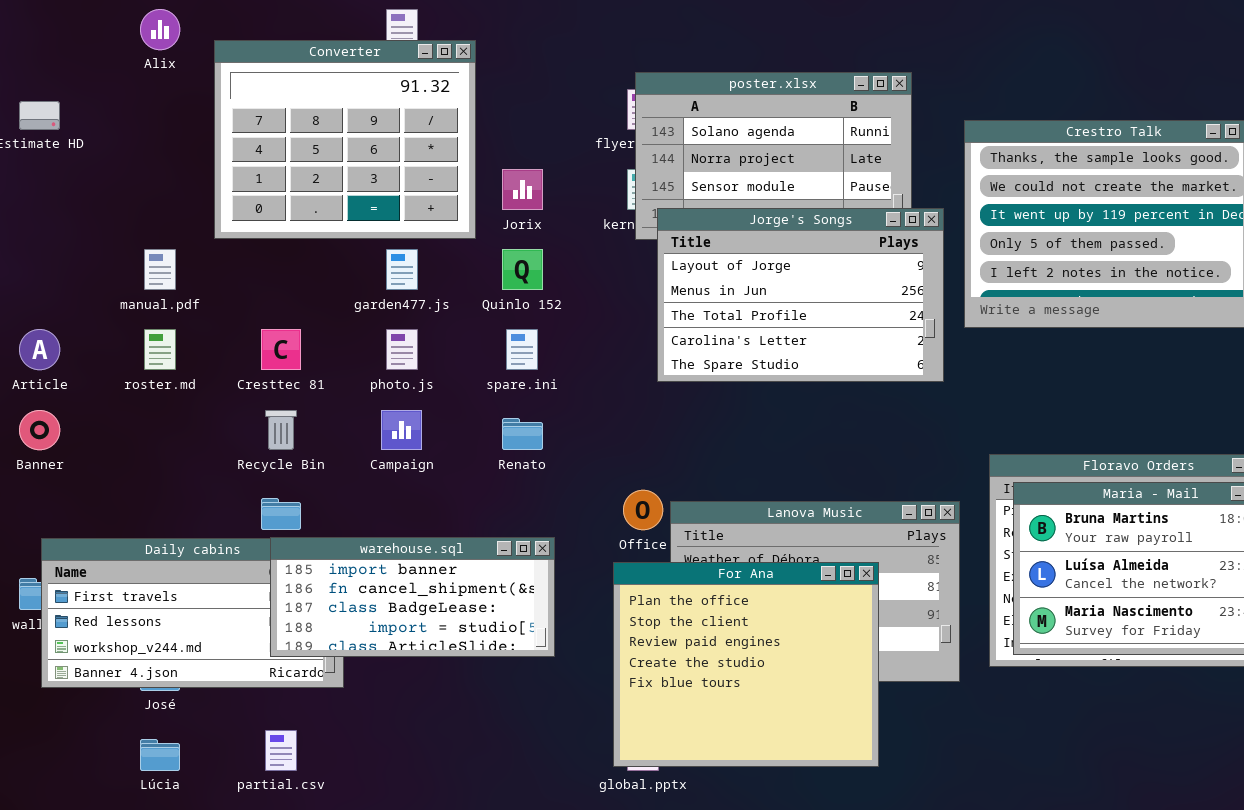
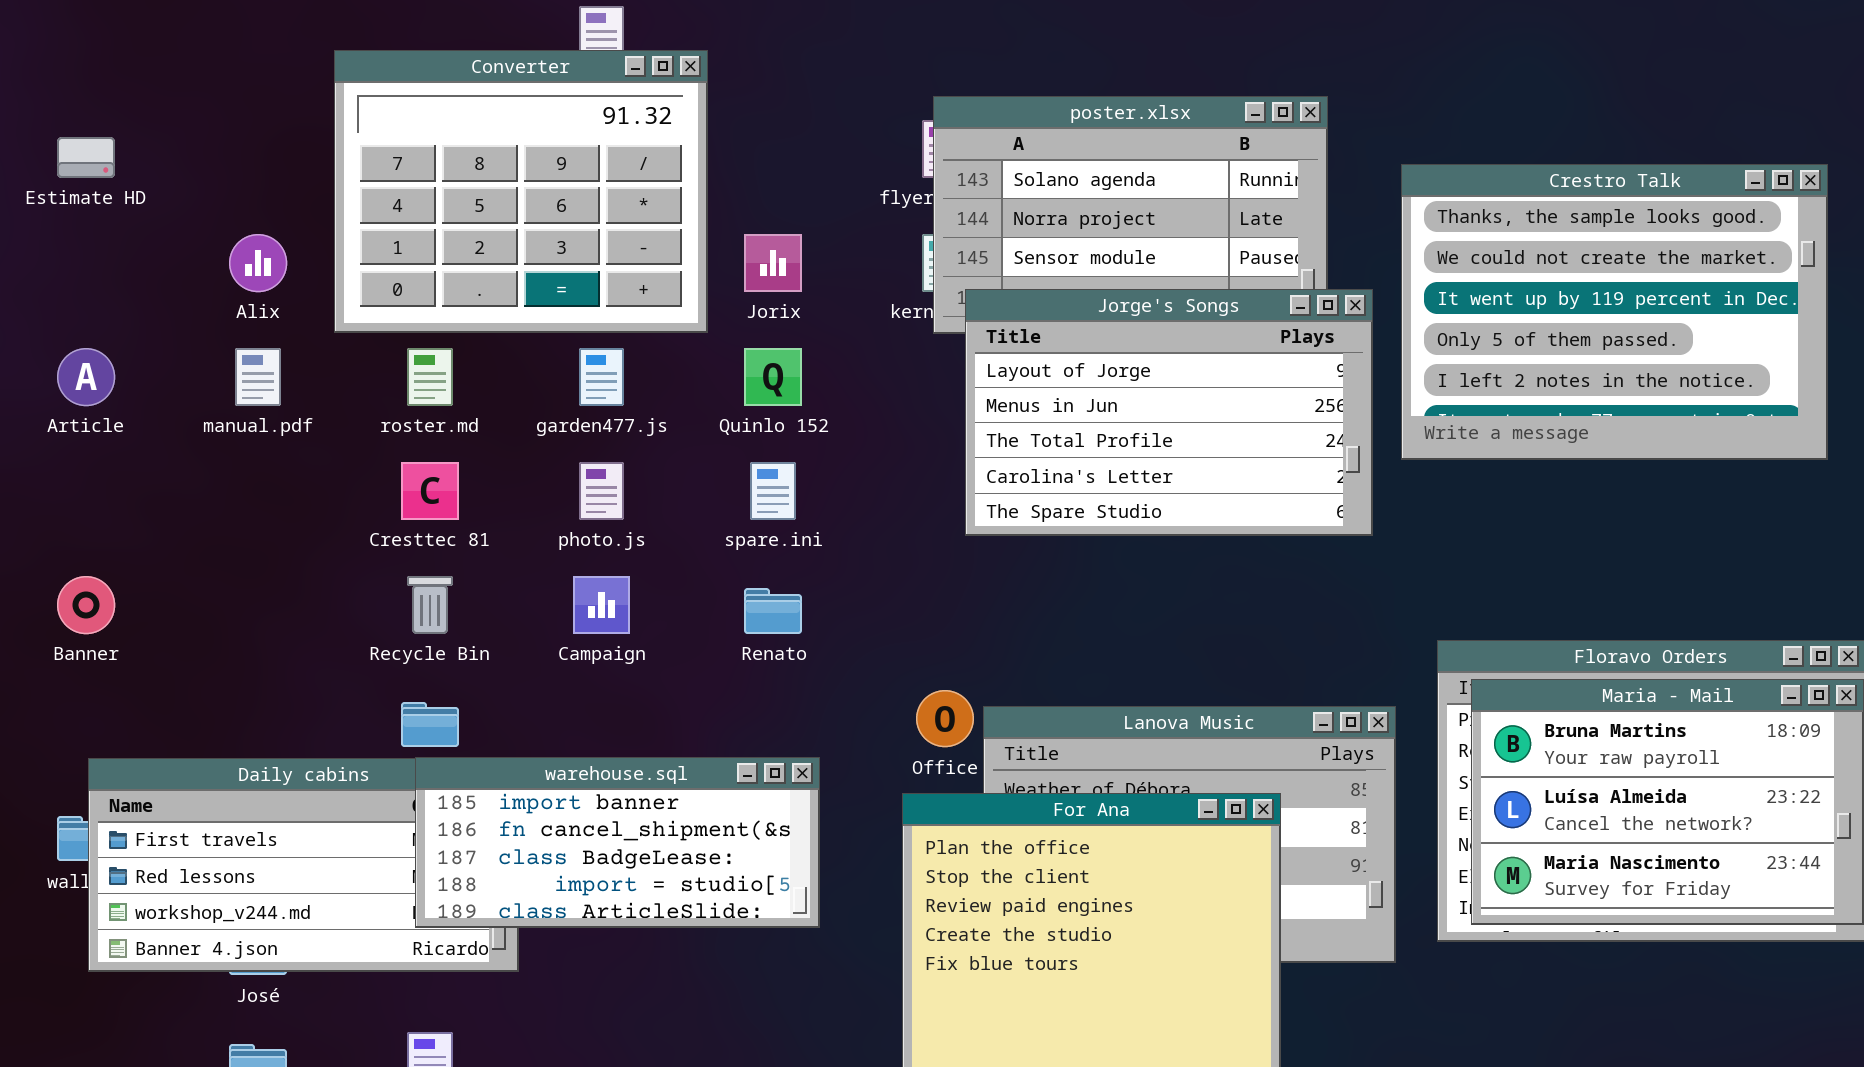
Alix: [140,9,180,50] -> [229,234,287,292], moved
Article: [19,329,60,370] -> [57,348,115,406], moved
roster.md: [144,329,176,370] -> [407,348,453,406], moved

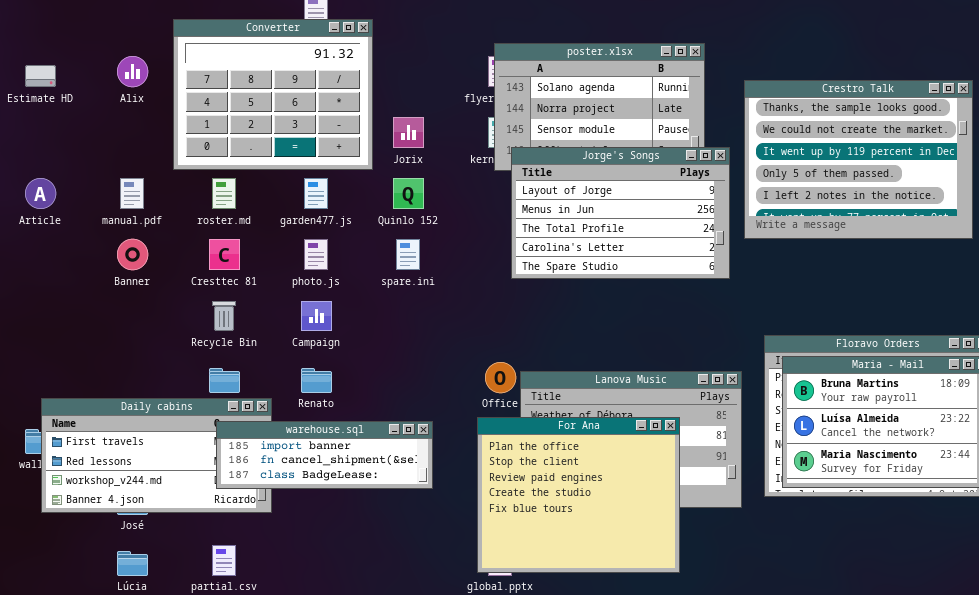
Alix: [229,234,287,292] -> [117,56,148,87], moved
Banner: [57,576,115,634] -> [117,239,148,270], moved
Renato: [744,588,802,634] -> [301,368,332,393], moved
warehouse.sql: [415,757,820,928] -> [216,421,433,489], resized

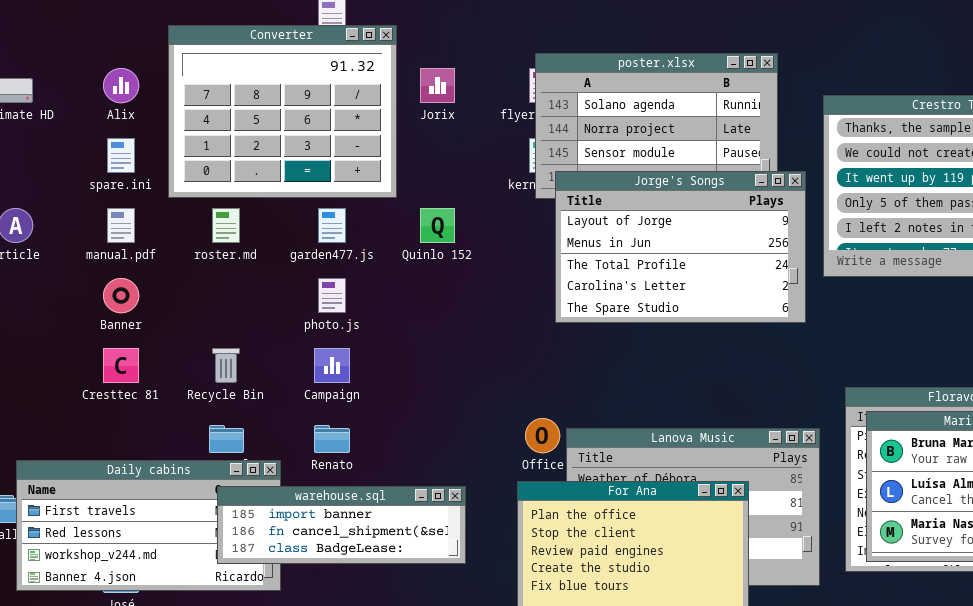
Jorix: [393,117,424,148] -> [420,68,455,103], moved
Cresttec 81: [209,239,240,270] -> [103,348,139,383], moved
spare.ini: [396,239,420,270] -> [107,138,135,173], moved

